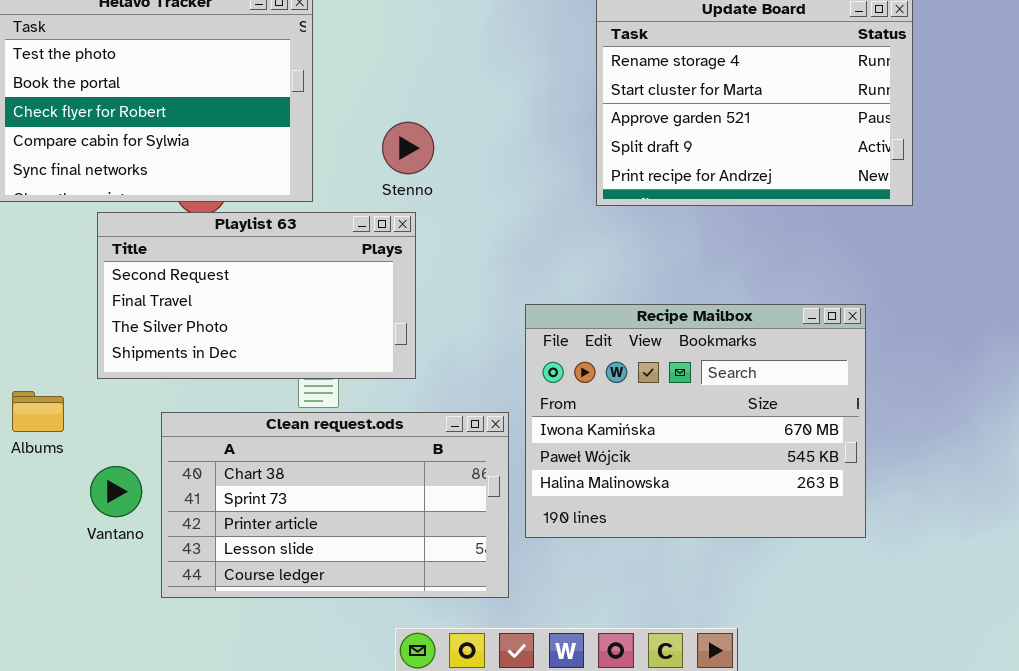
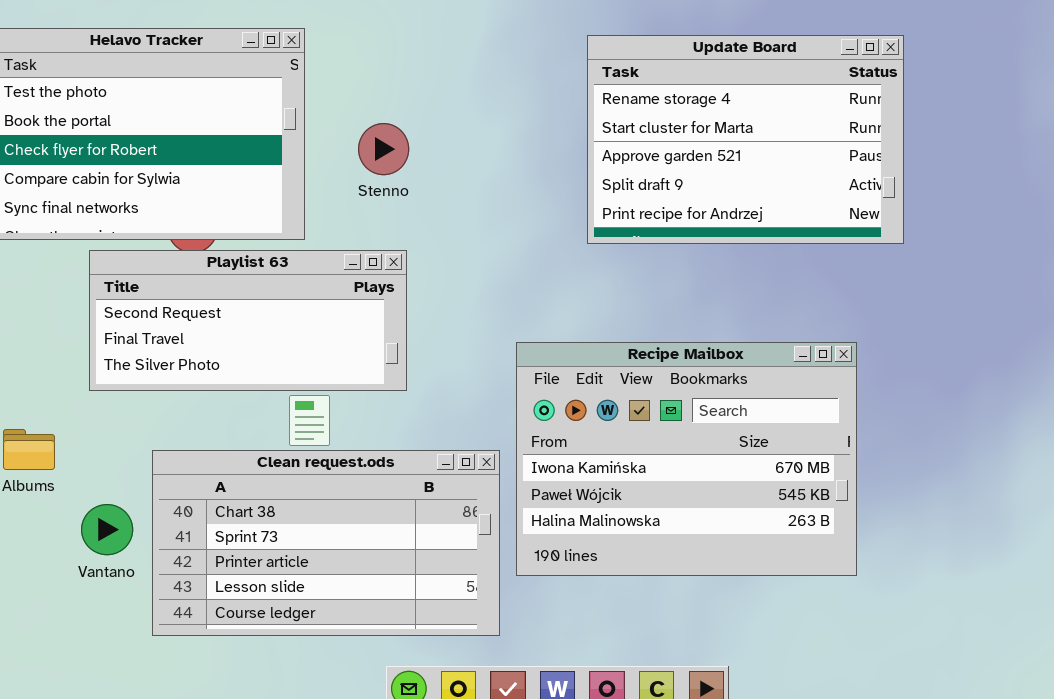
Stenno: [382,122,434,174] -> [358,123,409,175], moved
Playlist 63: [97,212,416,379] -> [89,250,407,391], resized

